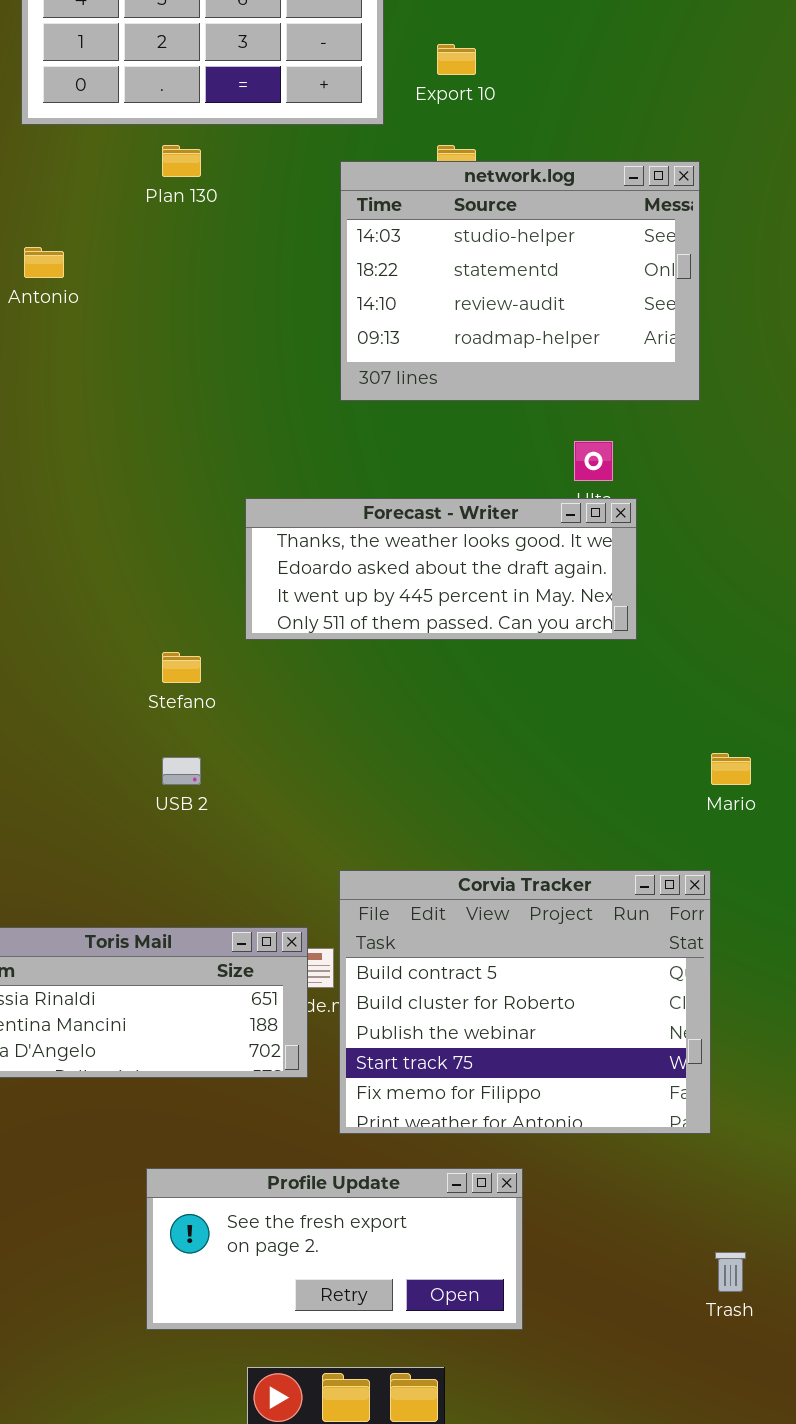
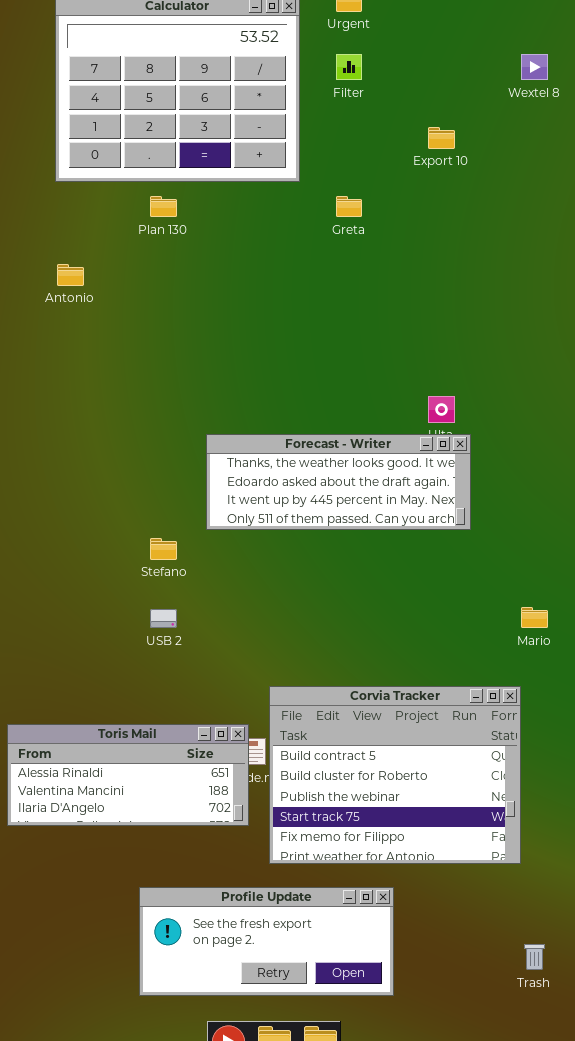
Export 10: [437,44,476,75] -> [428,127,455,149], moved
network.log: [340,161,700,401] -> none, closed

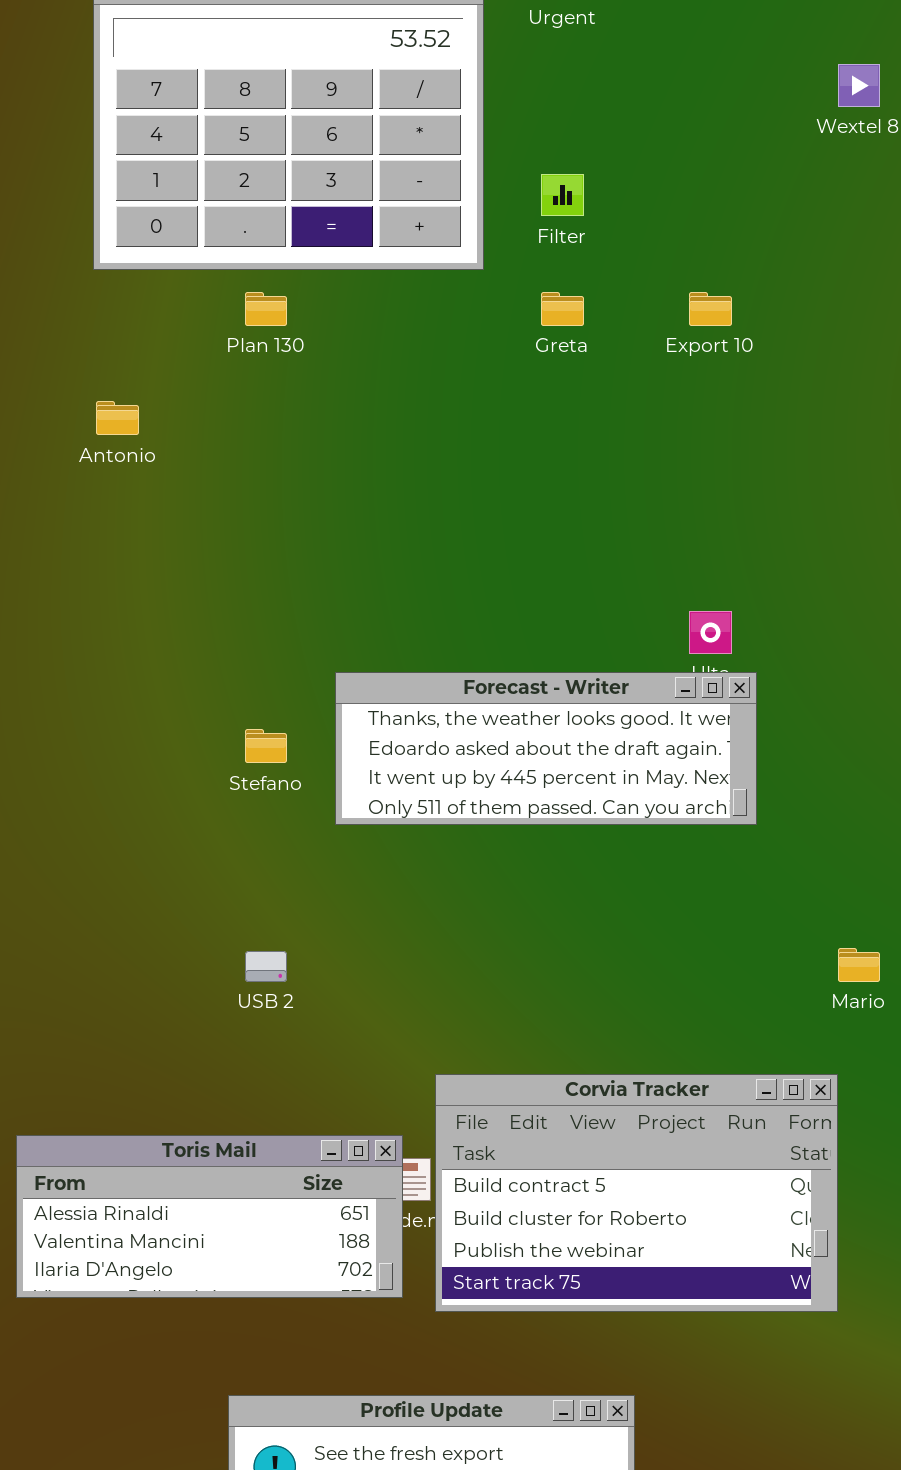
Filter: [336,54,362,80] -> [541,174,584,216], moved
Export 10: [428,127,455,149] -> [689,292,732,326], moved
Stefano: [150,538,177,560] -> [245,729,287,763], moved
Corvia Tracker: [269,686,521,864] -> [435,1074,838,1312], resized

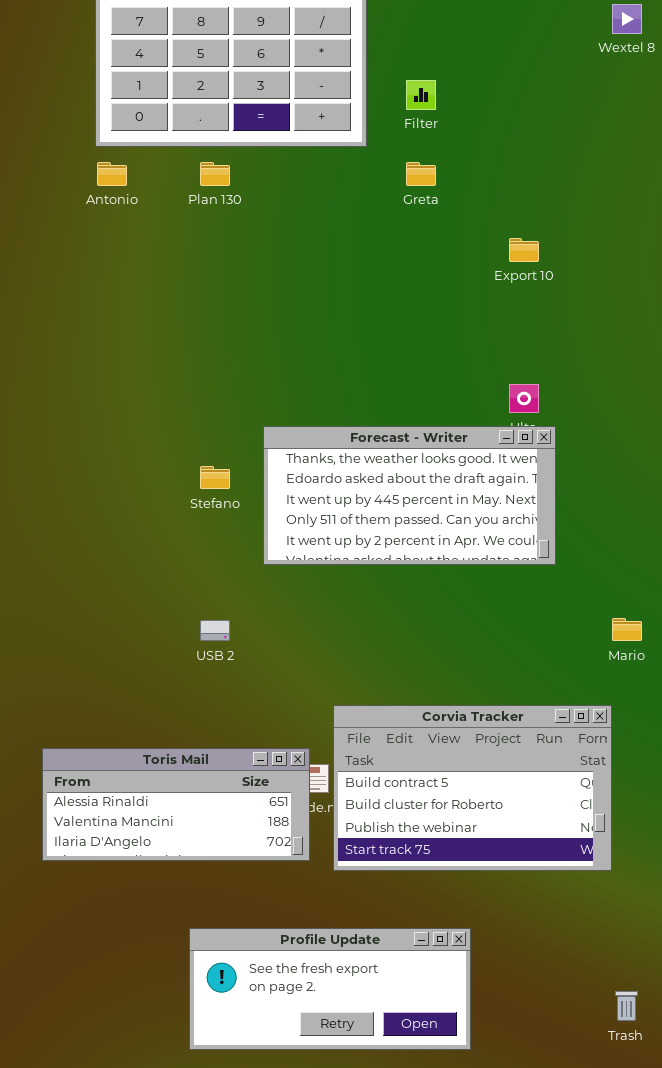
Export 10: [689,292,732,326] -> [509,238,539,262], moved
Antonio: [96,401,139,435] -> [97,162,127,186], moved
Forecast - Writer: [335,672,757,825] -> [263,426,556,565], resized

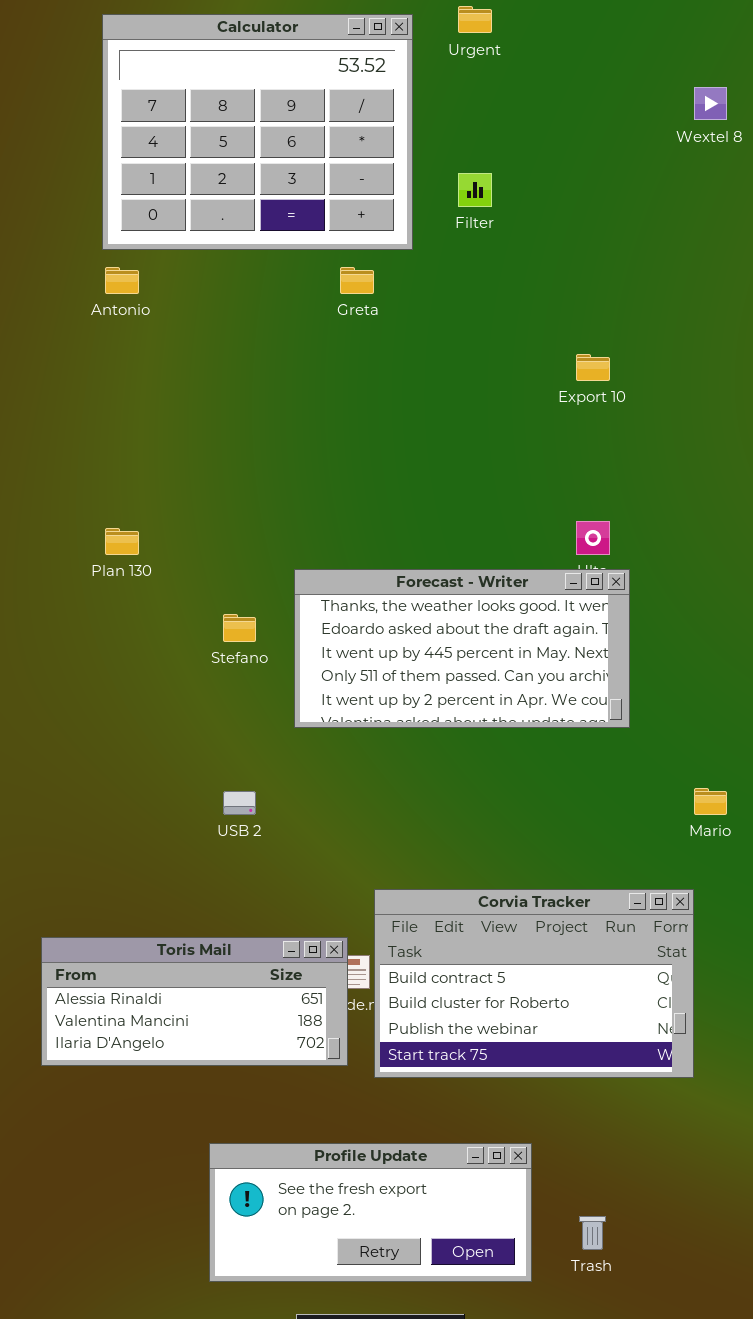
Plan 130: [200,162,230,186] -> [105,528,139,555], moved
Greta: [406,162,436,186] -> [340,267,374,294], moved
Trash: [615,991,638,1021] -> [579,1216,606,1250], moved

